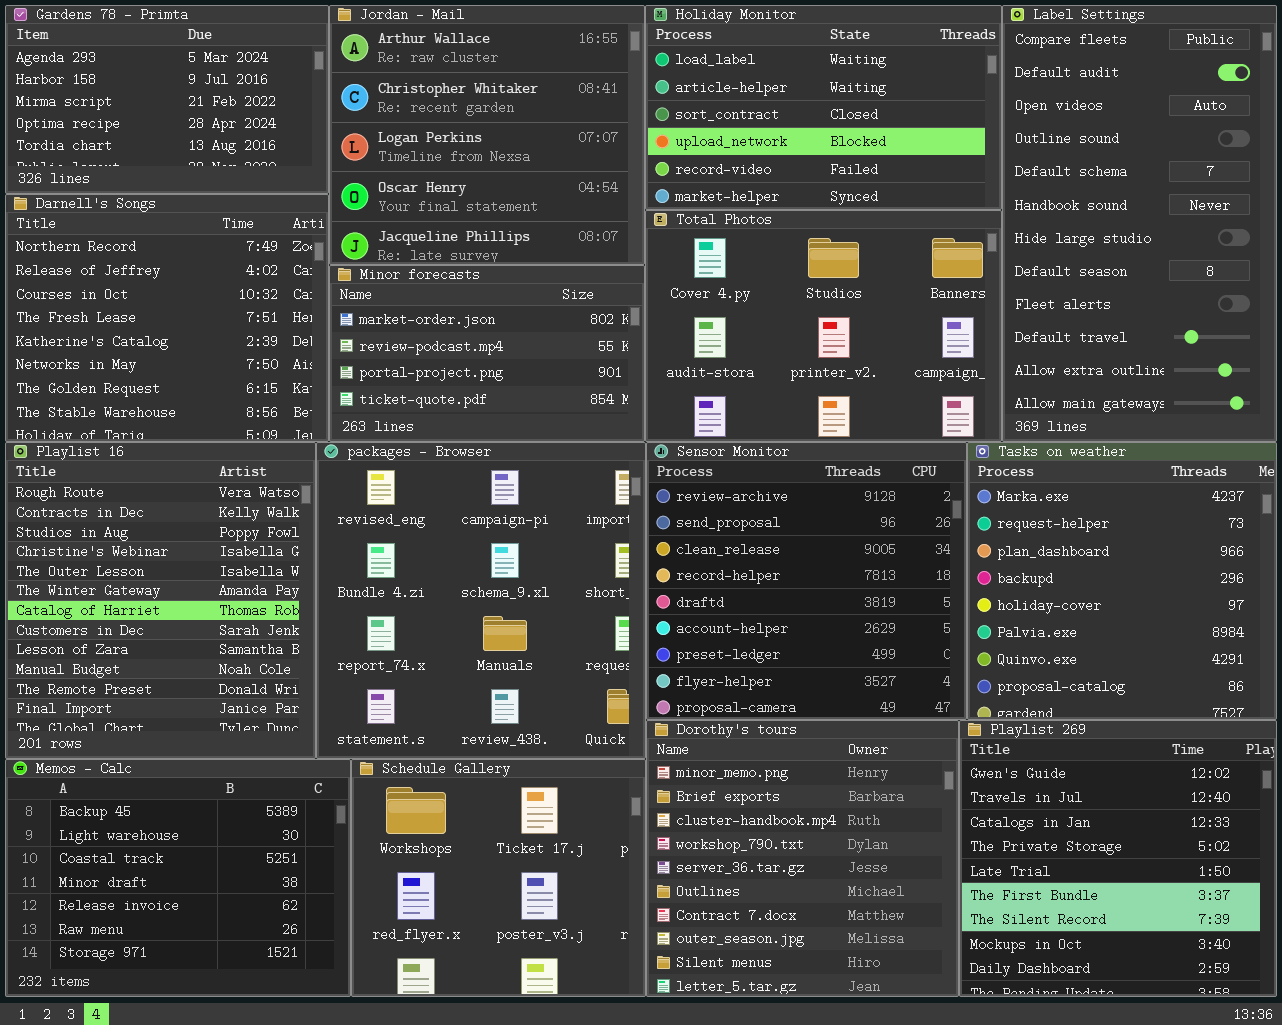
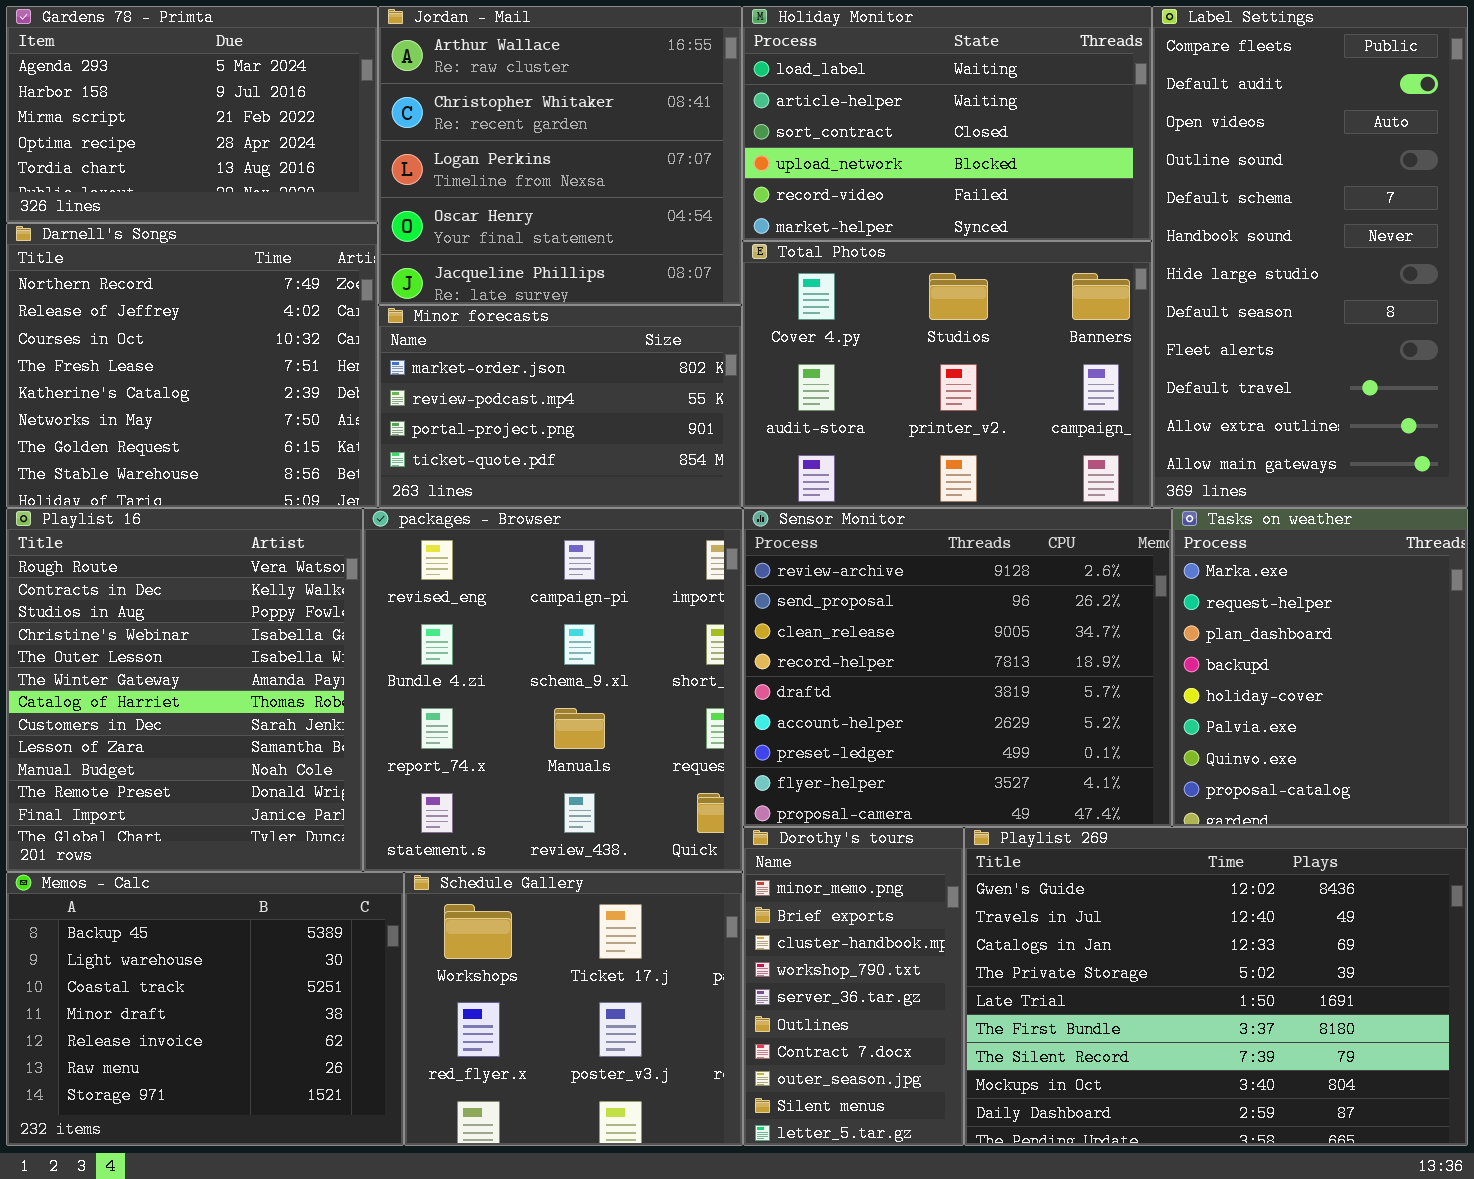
Sensor Monitor: [646,442,967,720] -> [743,508,1172,827], resized
Tasks on weather: [967,442,1277,720] -> [1172,508,1468,827], resized
Dorothy's tours: [646,720,959,997] -> [743,827,964,1146], resized
Playlist 269: [959,720,1277,997] -> [964,827,1468,1146], resized

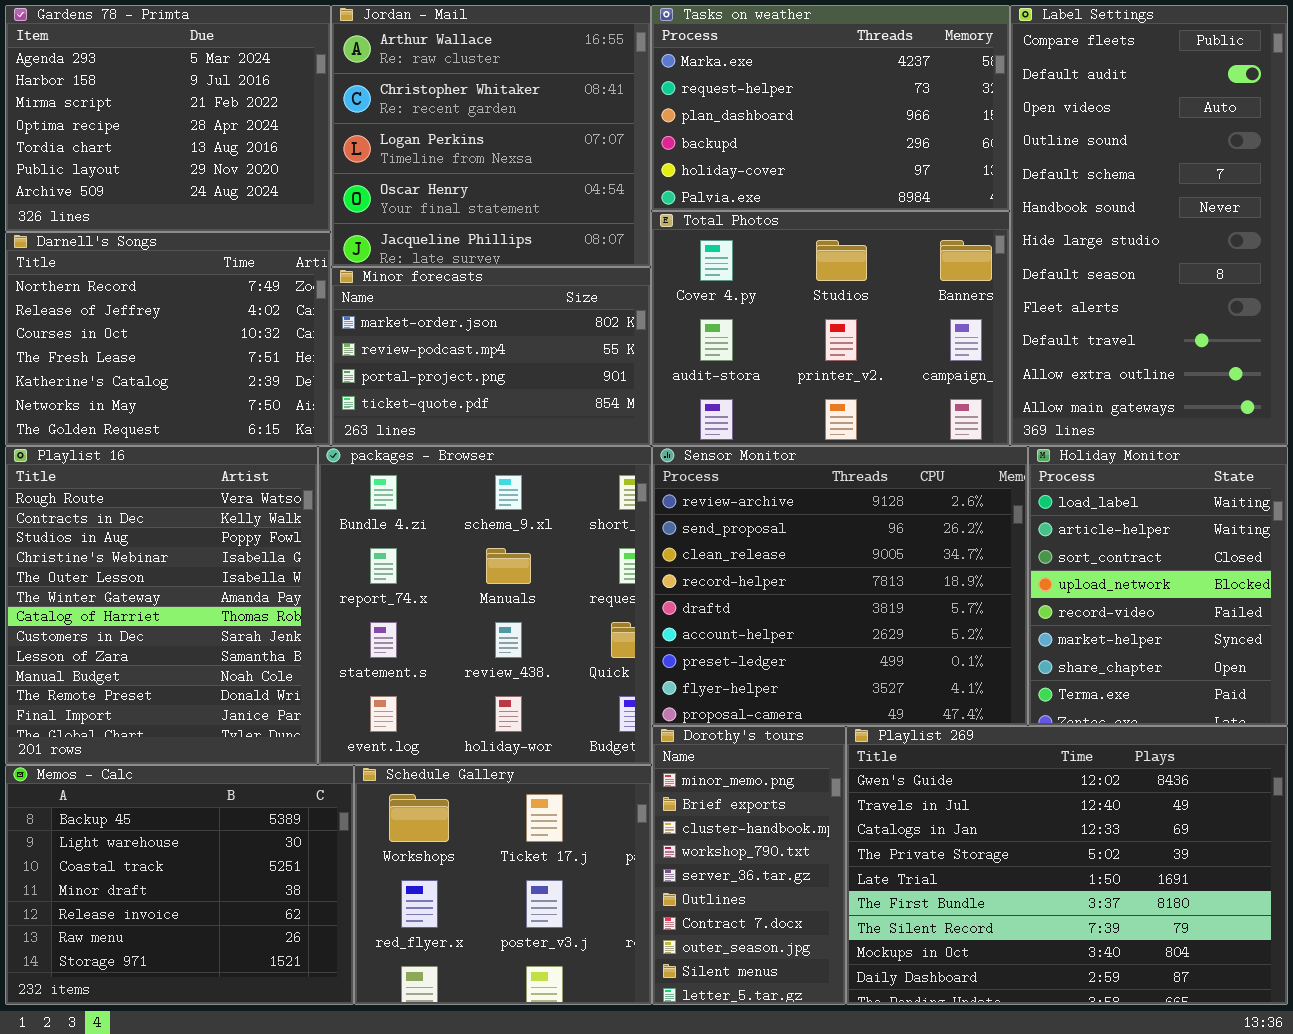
Gardens 78 - Primta: [6,6,378,223] -> [5,5,331,232], resized
Holiday Monitor: [742,6,1152,241] -> [1028,446,1288,726], moved, resized
Darnell's Songs: [6,223,378,508] -> [5,232,331,446], resized
packages - Browser: [363,508,743,872] -> [318,446,652,765], scrolled down 1 row
Tasks on weather: [1172,508,1468,827] -> [651,5,1010,211], moved, resized

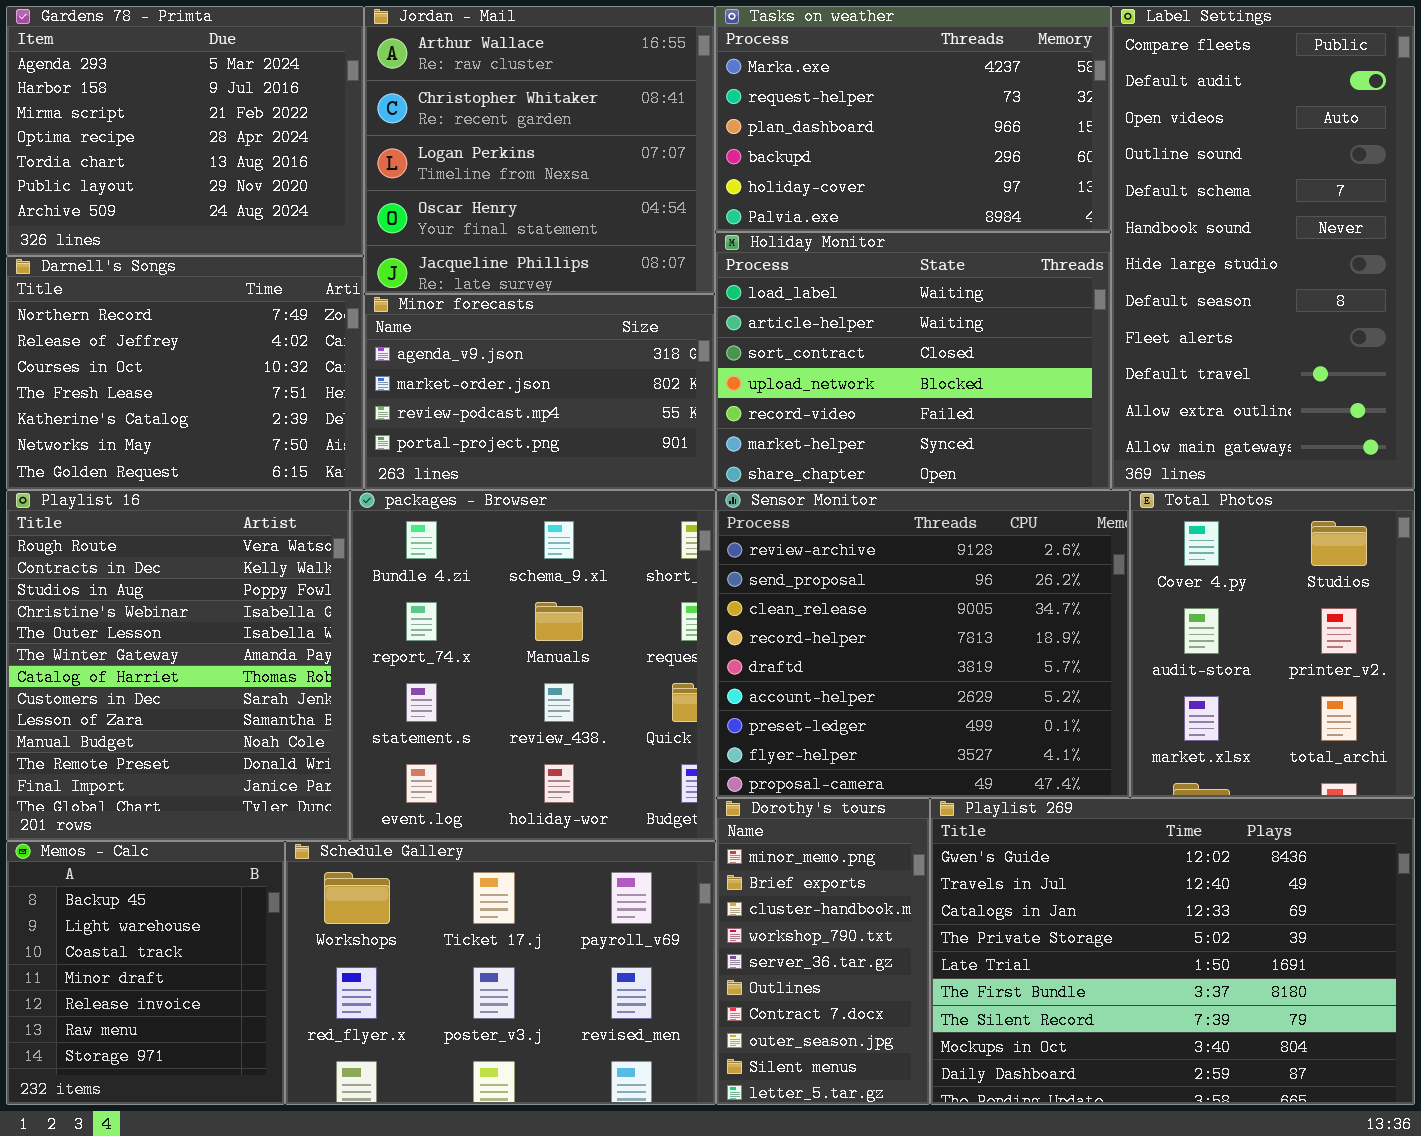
Total Photos: [651,211,1010,446] -> [1130,490,1415,798], moved, resized
Minor forecasts: [331,267,651,446] -> [364,294,715,490], scrolled up 1 row
Holiday Monitor: [1028,446,1288,726] -> [715,232,1111,490], moved, resized
Memos - Calc: [5,765,354,1005] -> [6,841,285,1105], resized
Schedule Gallery: [354,765,652,1005] -> [285,841,716,1105], resized

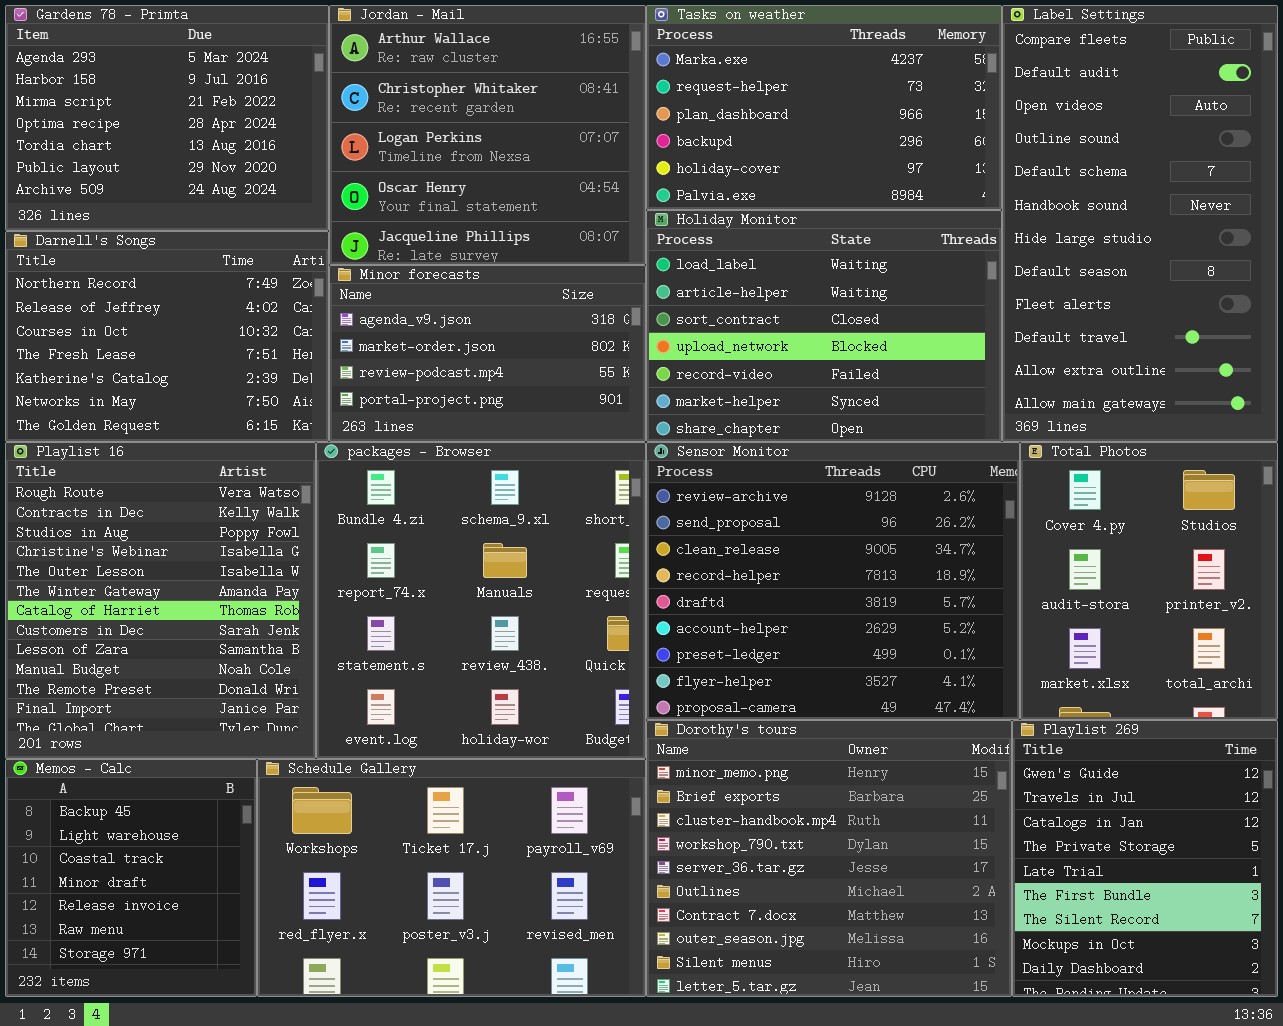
Dorothy's tours: [716,798,930,1105] -> [646,720,1012,997], resized
Playlist 269: [930,798,1415,1105] -> [1012,720,1278,997], resized

